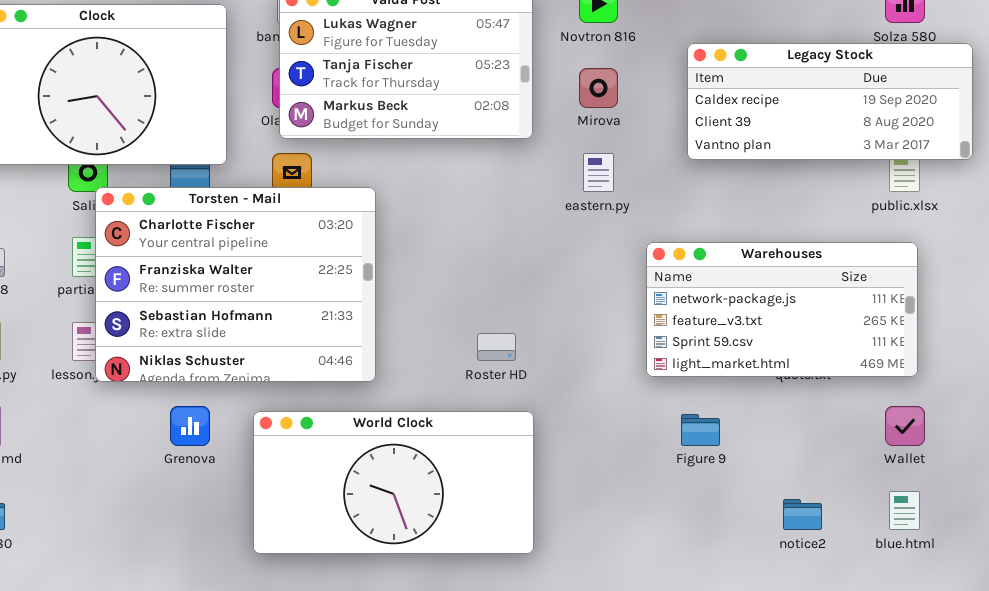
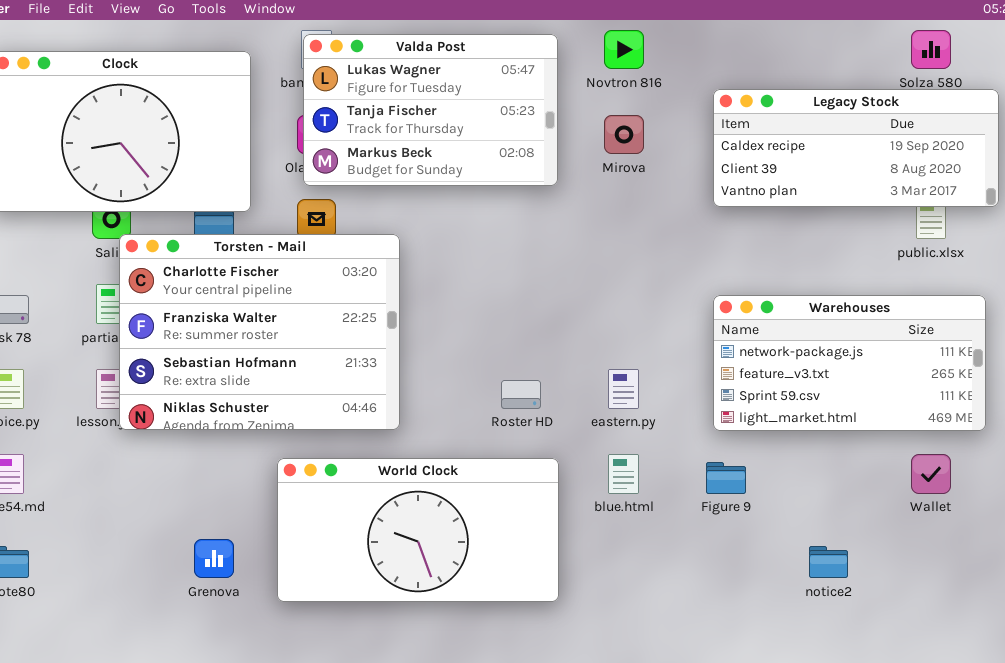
eastern.py: [583,153,614,192] -> [608,369,639,409], moved
Warehouses: [646,242,918,377] -> [713,295,986,431], moved
Grenova: [170,406,210,446] -> [194,539,234,578], moved
blue.html: [889,491,920,530] -> [608,454,639,494], moved

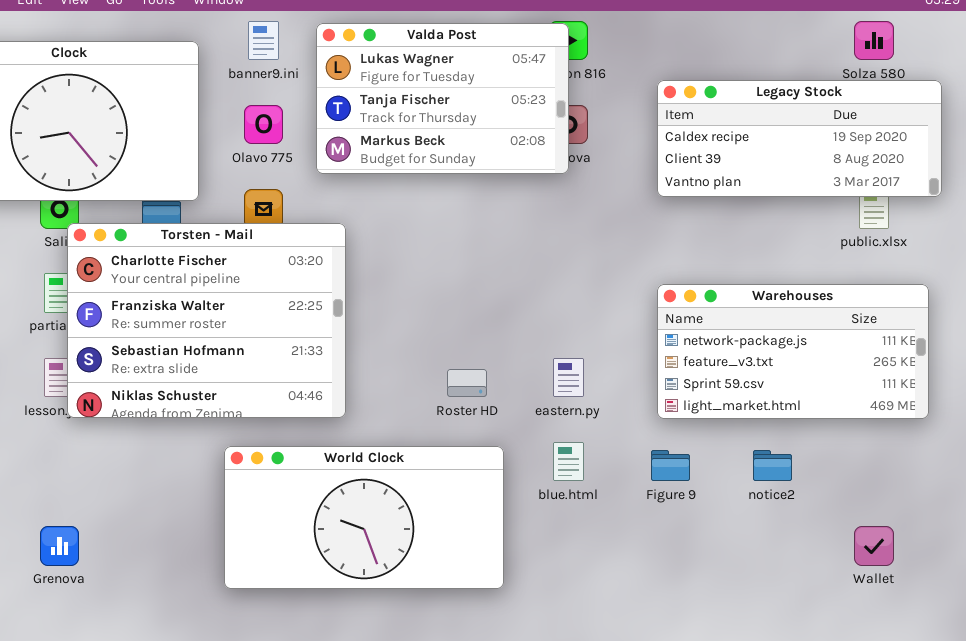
Valda Post: [303,34,558,186] -> [316,23,569,174], moved
Wallet: [911,454,951,494] -> [854,526,894,566], moved
Grenova: [194,539,234,578] -> [40,526,79,566], moved
notice2: [809,546,848,578] -> [753,450,792,481], moved

